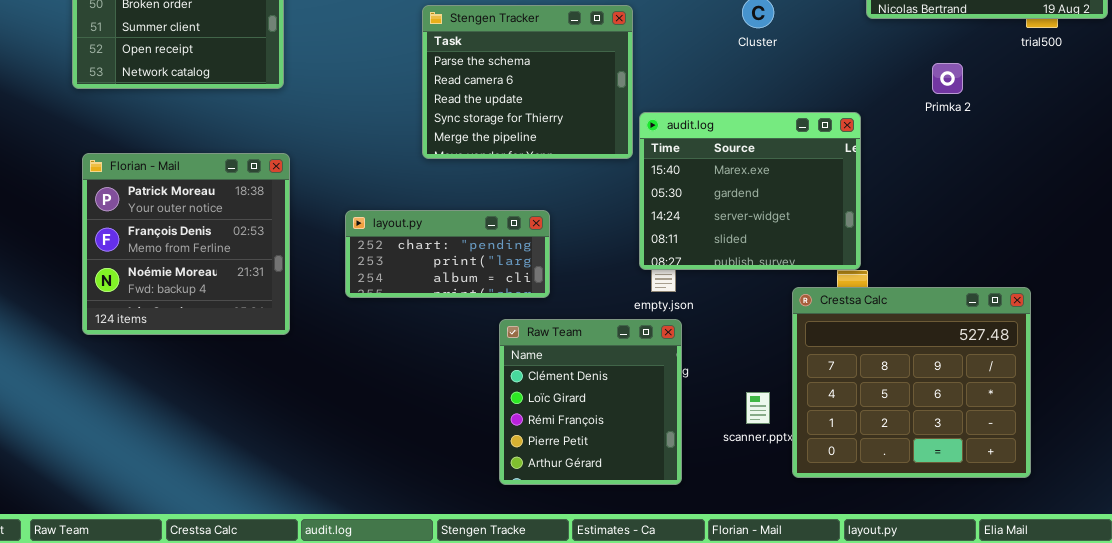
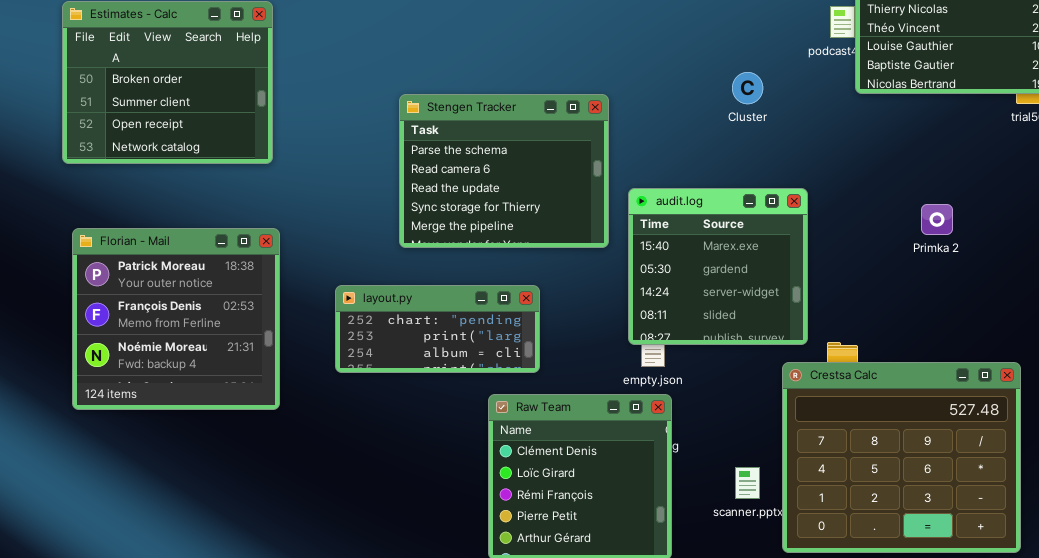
Stengen Tracker: [422,5,633,159] -> [399,94,609,248], moved
Primka 2: [932,63,963,94] -> [921,204,953,235], moved
audit.log: [639,112,861,270] -> [628,188,808,345], resized

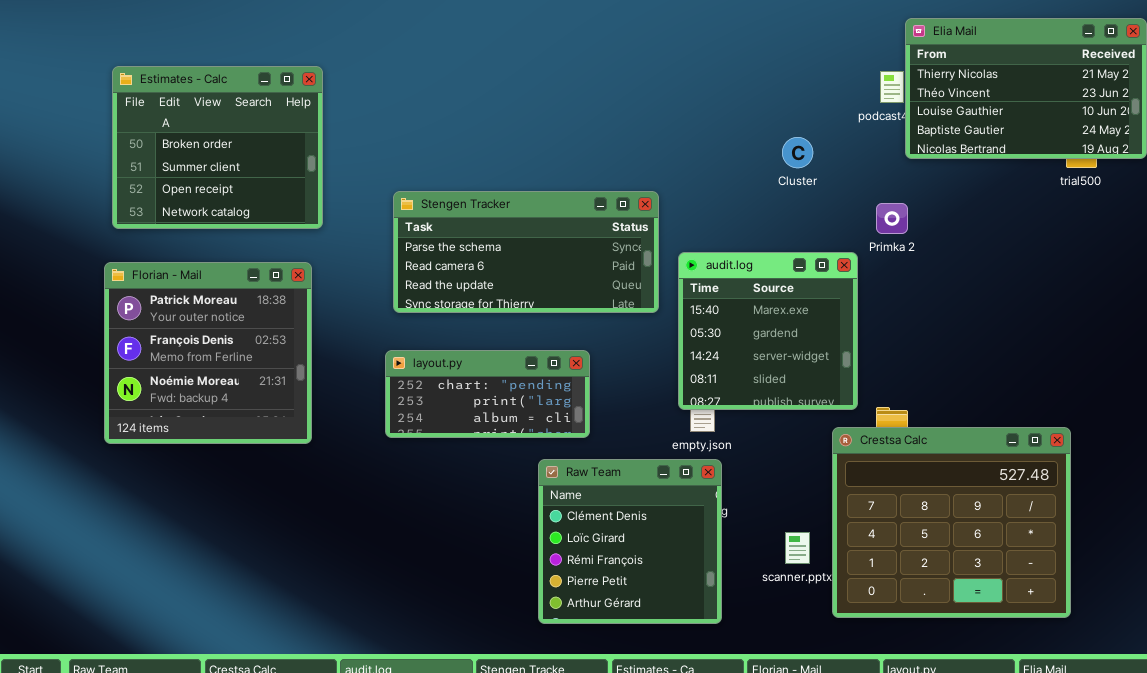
Stengen Tracker: [399,94,609,248] -> [393,191,659,313], resized
Primka 2: [921,204,953,235] -> [876,203,908,234], moved
Florian - Mail: [72,228,280,410] -> [104,262,312,444], moved

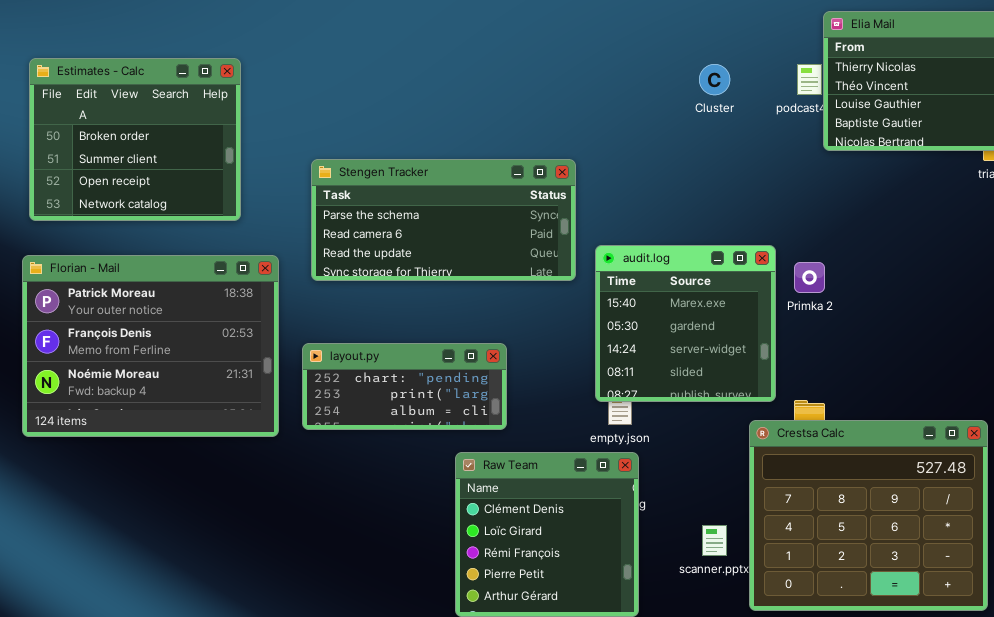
Cluster: [782,137,813,168] -> [699,64,730,95], moved
Stengen Tracker: [393,191,659,313] -> [311,159,576,281], moved
Primka 2: [876,203,908,234] -> [794,262,825,293], moved
Florian - Mail: [104,262,312,444] -> [22,255,279,437], resized

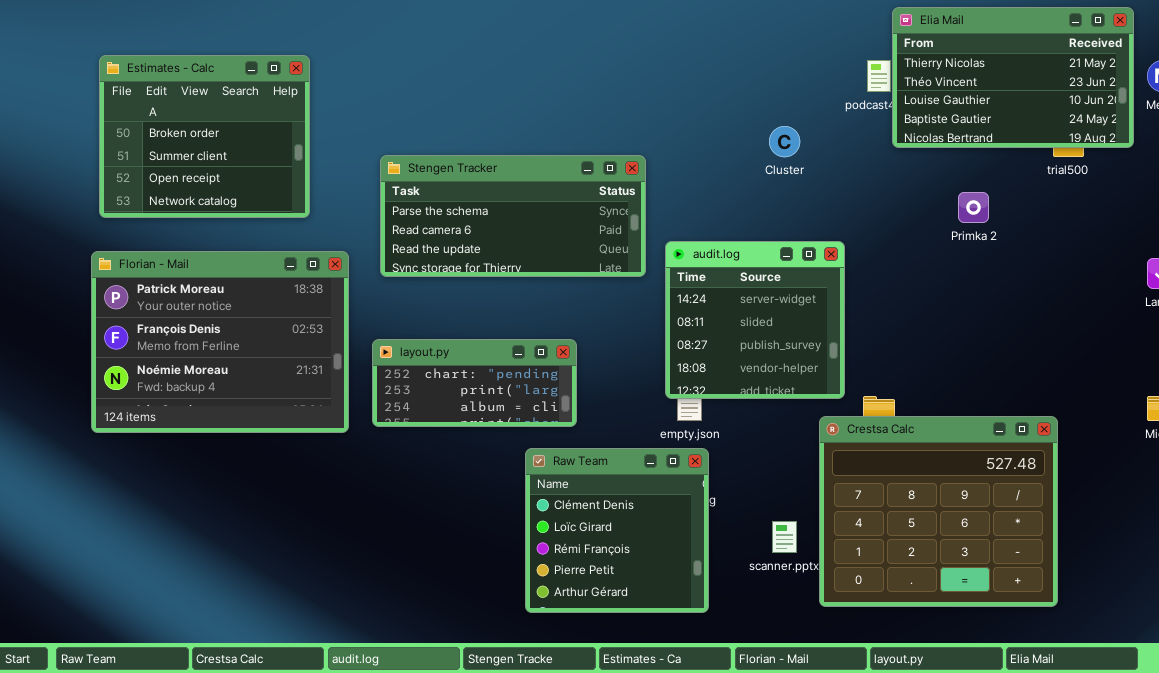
Cluster: [699,64,730,95] -> [769,126,800,157], moved
audit.log: [595,245,776,402] -> [665,241,845,399], scrolled down 2 rows
Primka 2: [794,262,825,293] -> [958,192,989,223], moved

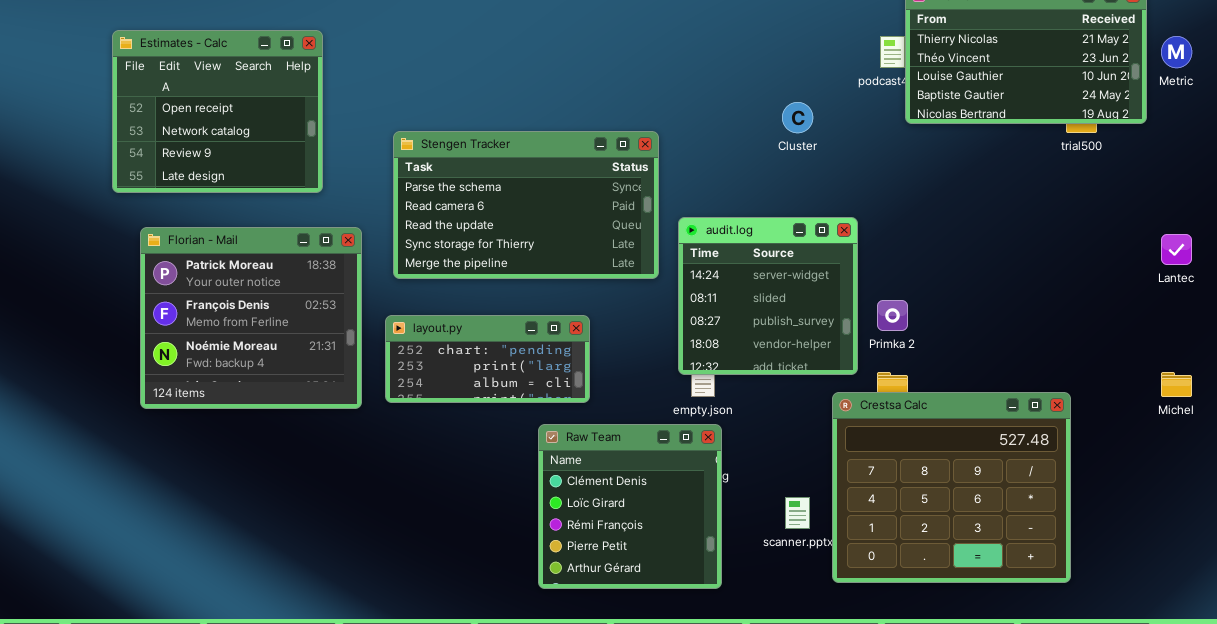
Estimates - Calc: [99,55,310,218] -> [112,30,323,193], scrolled down 2 rows
Stengen Tracker: [380,155,646,277] -> [393,131,659,279], resized
Primka 2: [958,192,989,223] -> [877,300,908,331], moved
Florian - Mail: [91,251,349,433] -> [140,227,362,409], resized

